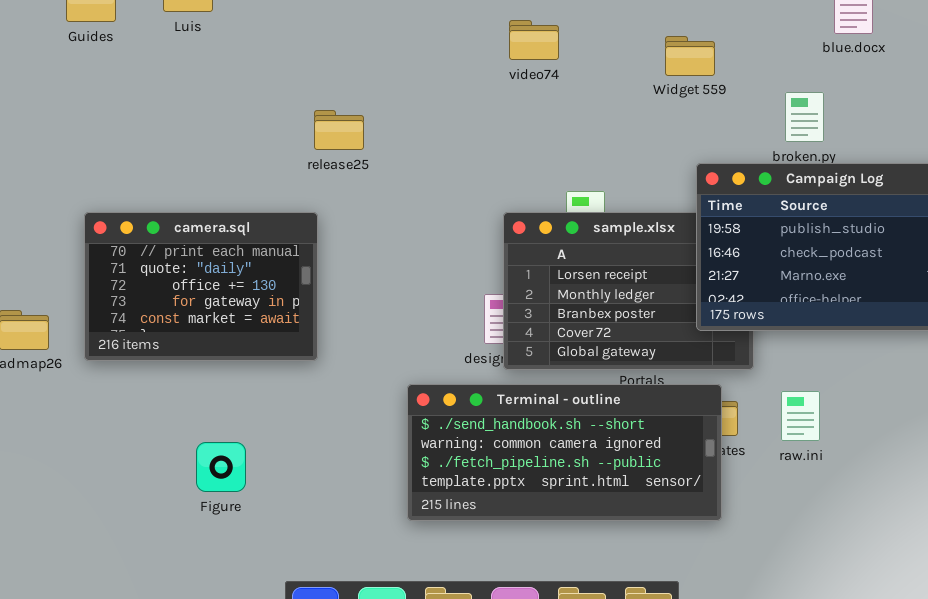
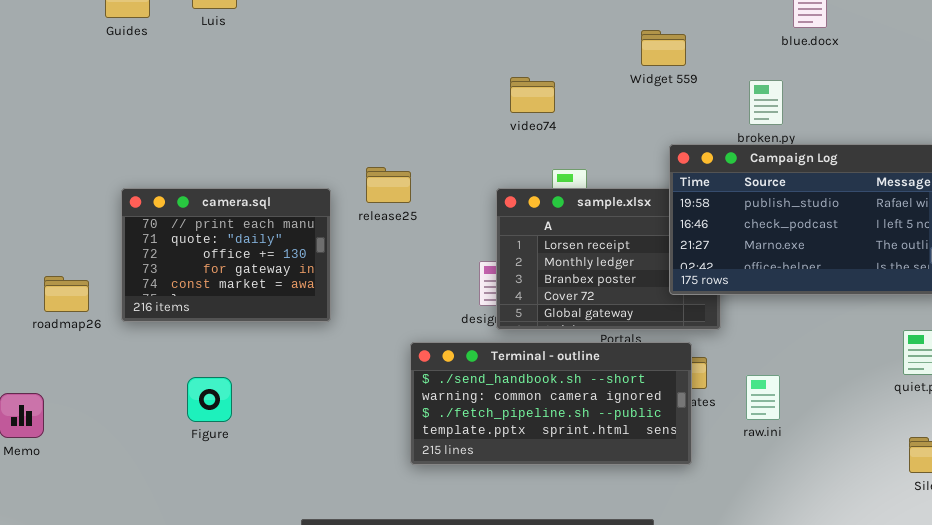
video74: [509,20,559,60] -> [510,77,555,113], moved
release25: [314,110,364,150] -> [366,167,411,203], moved
raw.ini: [781,391,820,441] -> [746,375,780,420], moved
Figure: [196,442,246,492] -> [187,377,232,422], moved

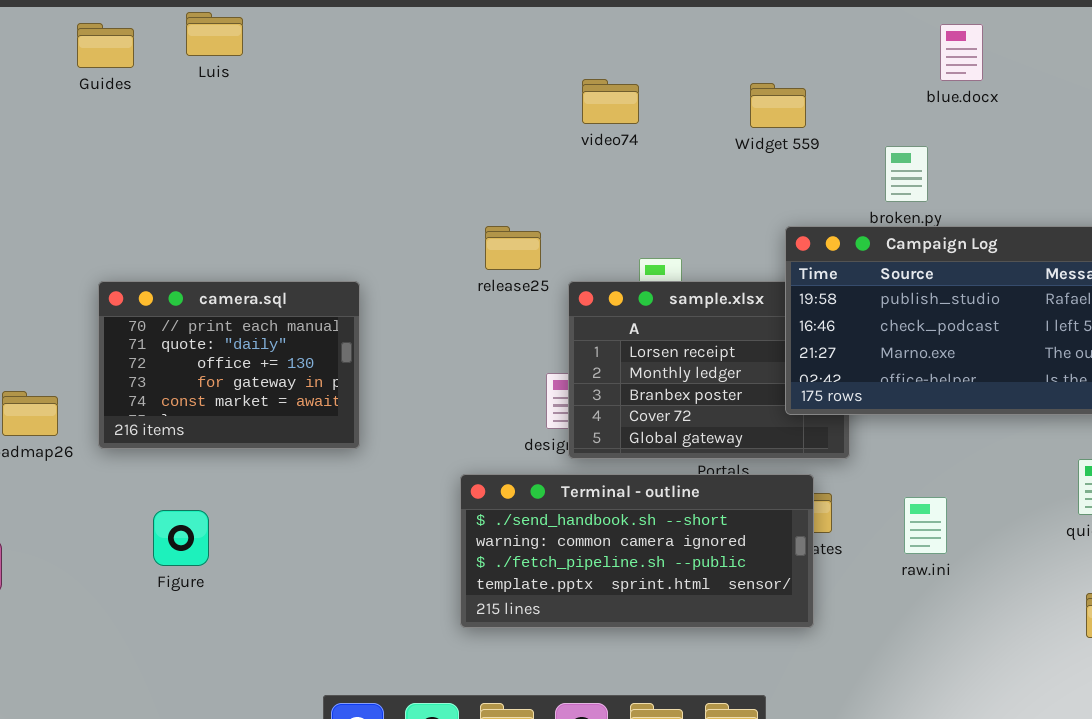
video74: [510,77,555,113] -> [582,79,639,124], moved
release25: [366,167,411,203] -> [485,226,541,270], moved
raw.ini: [746,375,780,420] -> [904,497,947,554], moved
Figure: [187,377,232,422] -> [153,510,209,566], moved

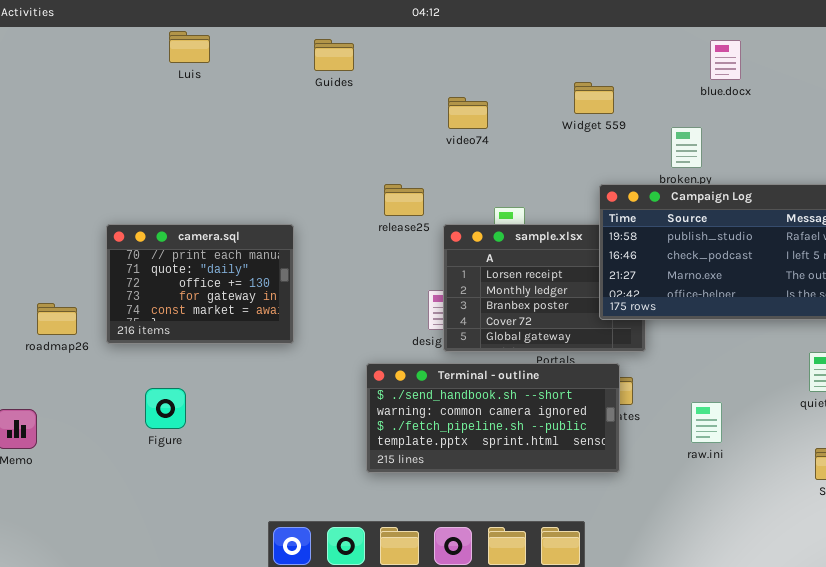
Guides: [77,23,134,68] -> [314,39,354,71], moved
video74: [582,79,639,124] -> [448,97,488,129], moved
raw.ini: [904,497,947,554] -> [691,402,722,443], moved

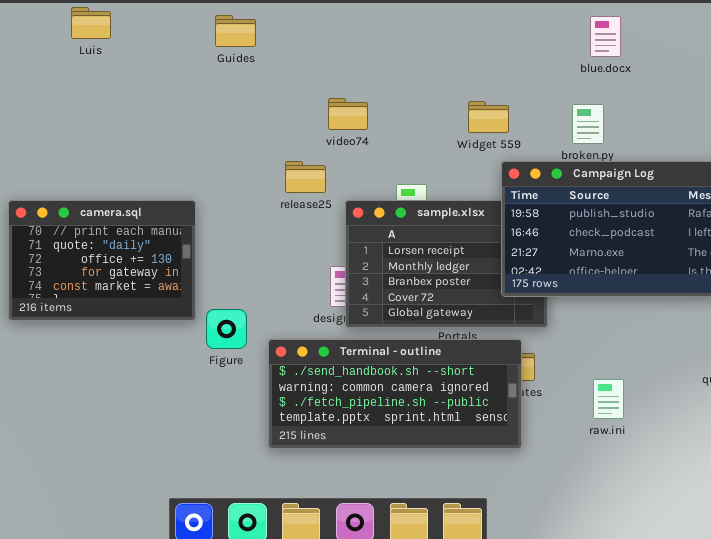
blue.docx: [710,40,741,80] -> [590,16,621,57], moved
Widget 559: [574,82,614,114] -> [468,101,509,133], moved
video74: [448,97,488,129] -> [328,98,368,130], moved
Figure: [145,388,186,429] -> [206,309,247,349], moved

